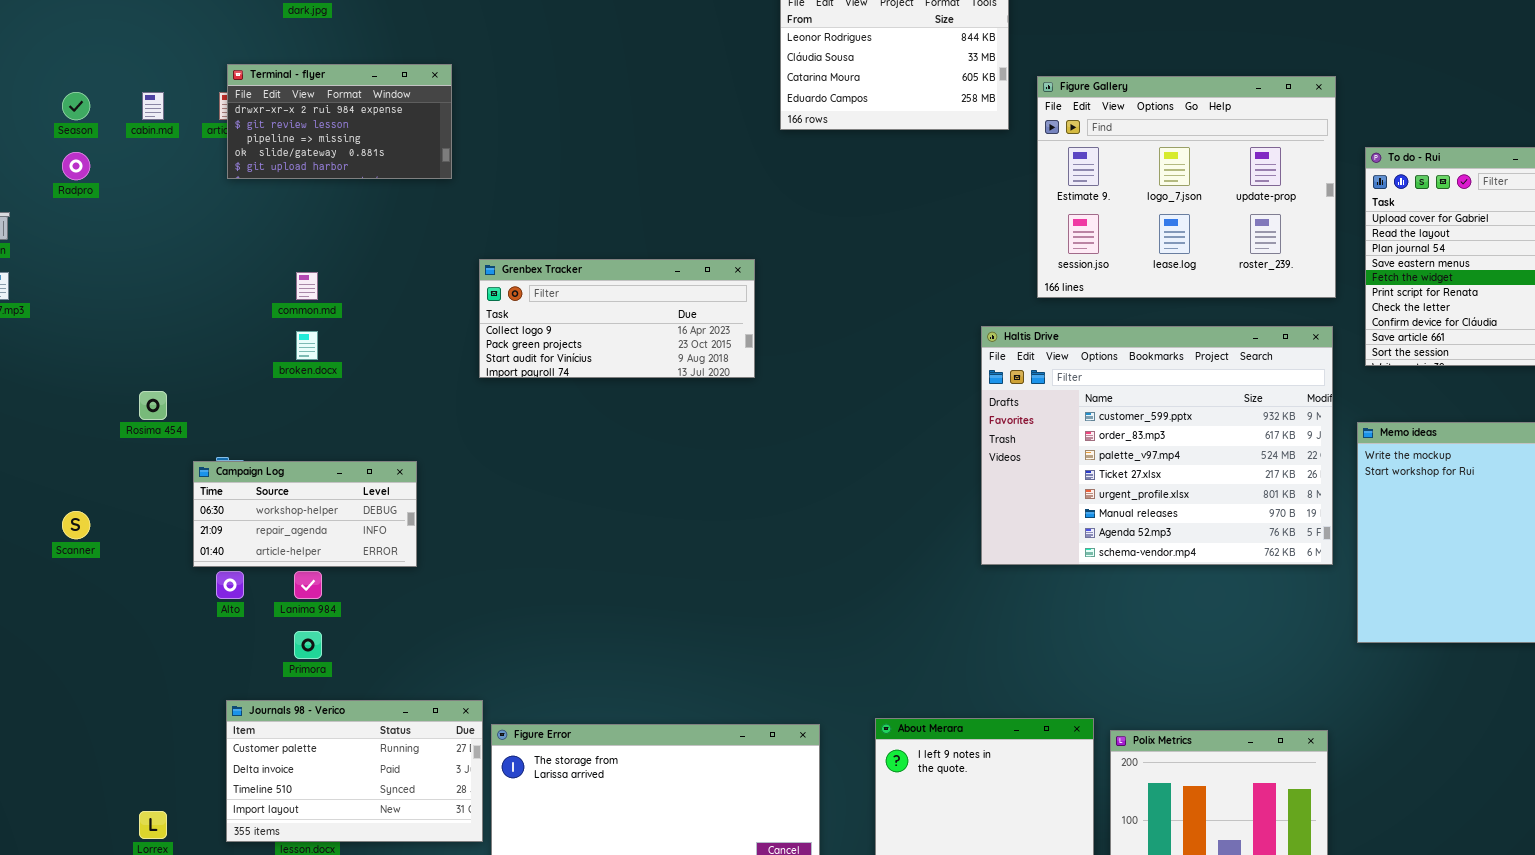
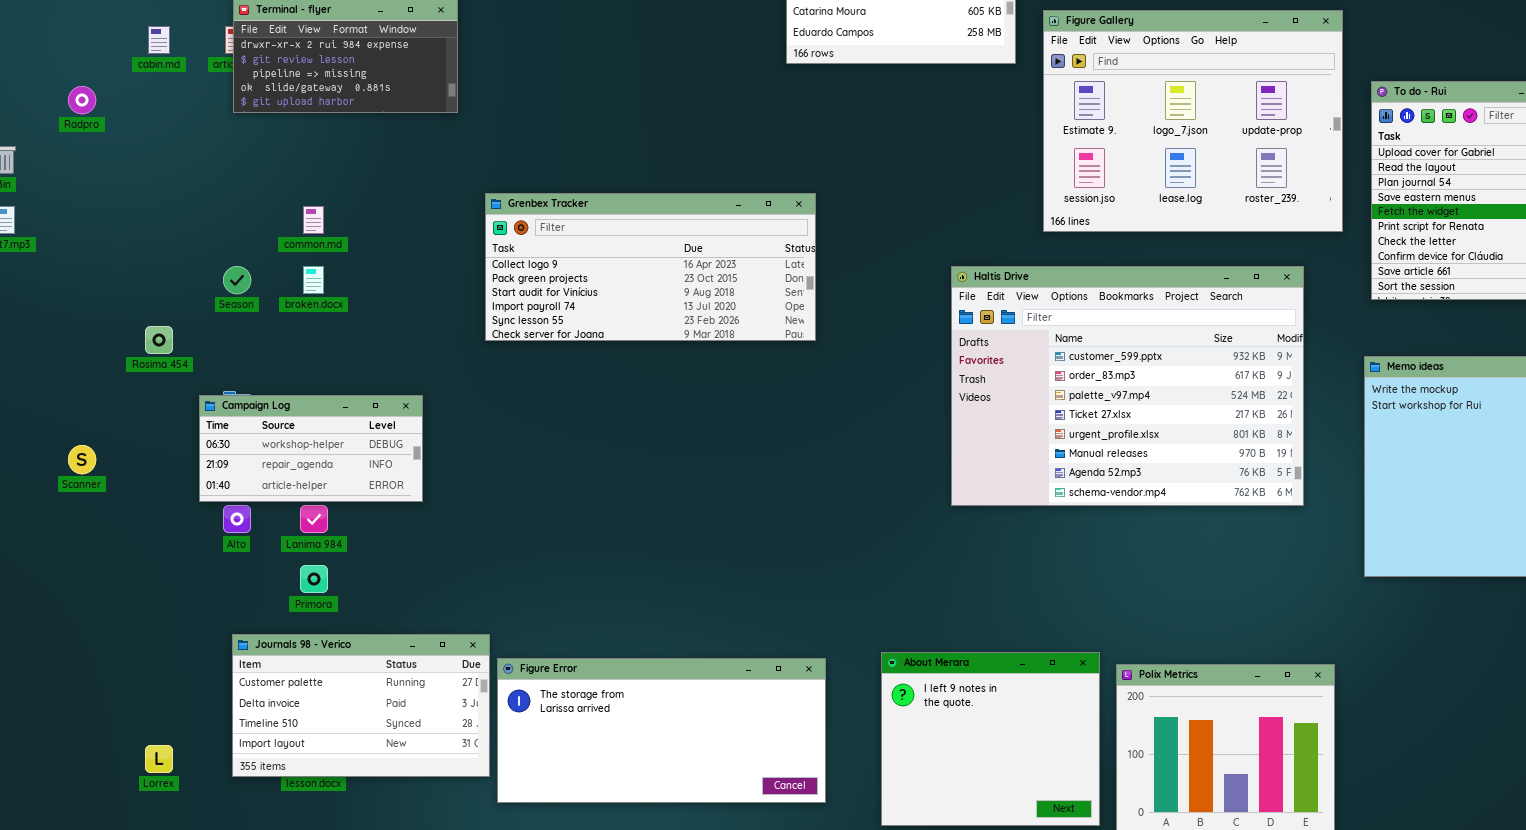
Season: [62,92,90,120] -> [223,266,251,294], moved
Grenbex Tracker: [479,259,755,378] -> [485,193,816,341], resized
Haltis Drive: [981,326,1333,565] -> [951,266,1304,506], moved

